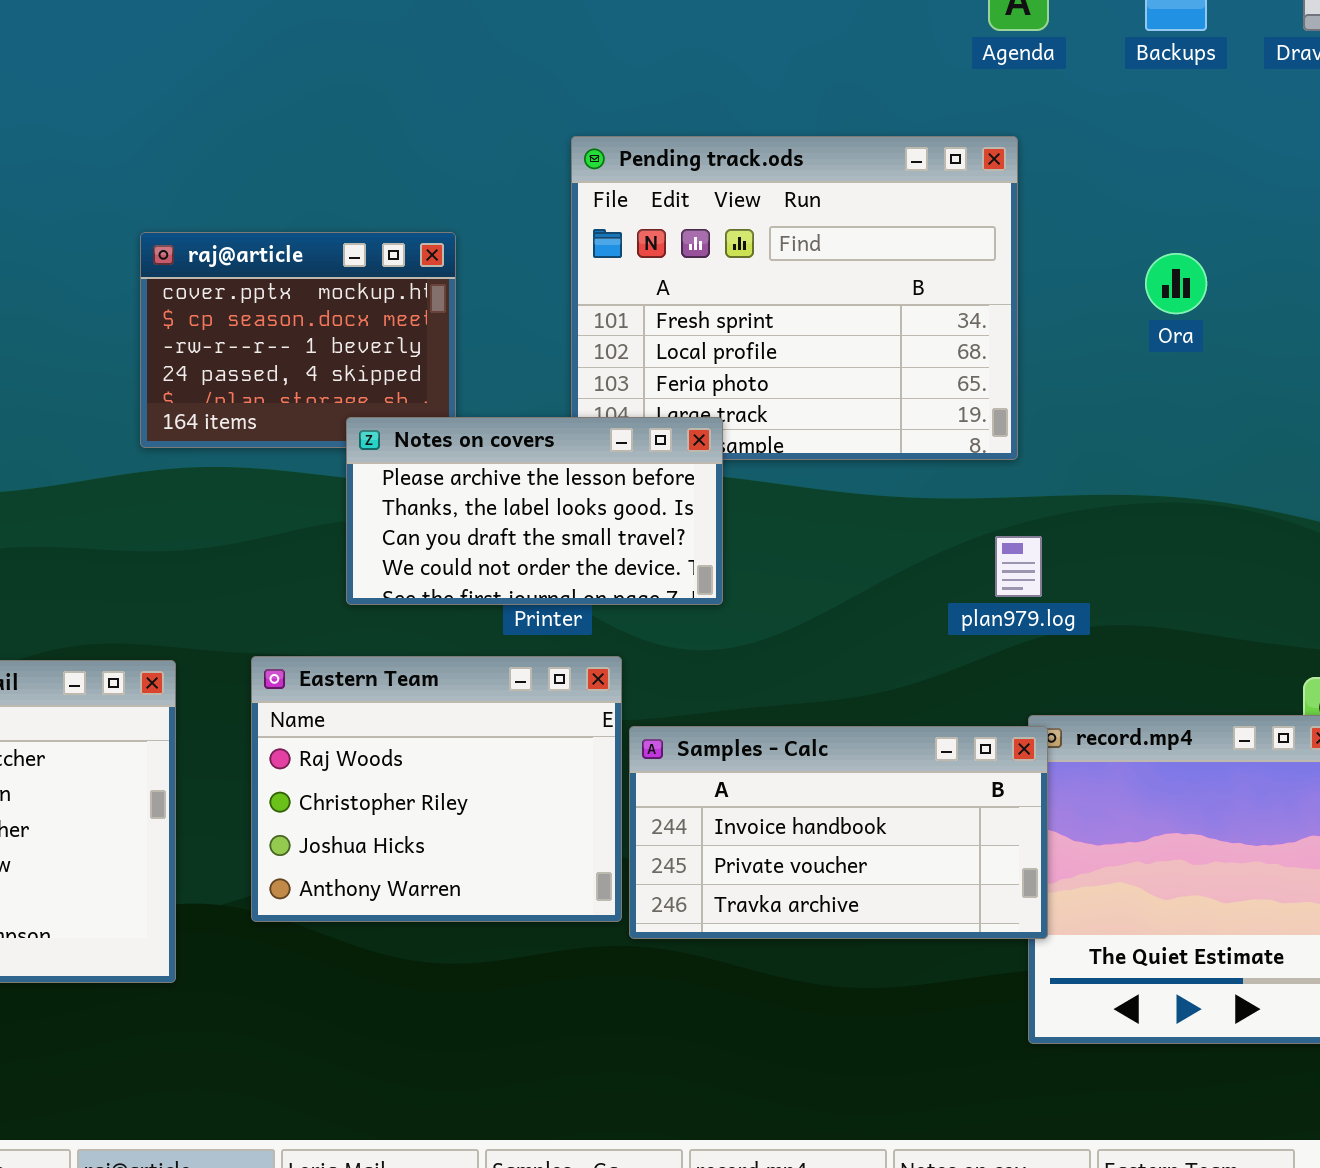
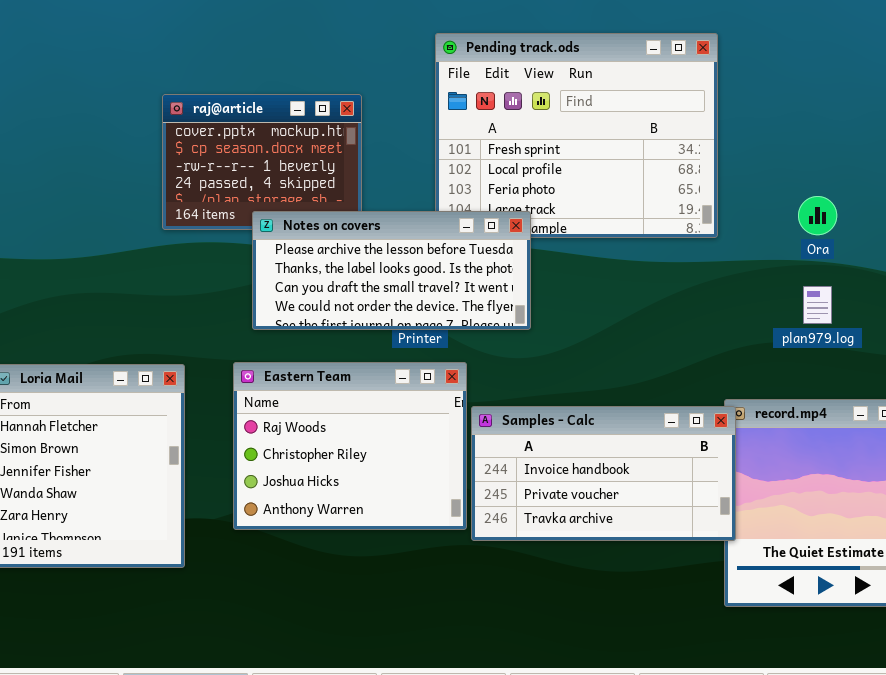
Ora: [1145,253,1207,314] -> [798,196,837,235], moved
Notes on covers: [346,417,723,605] -> [252,211,531,330], resized
plan979.log: [995,536,1042,597] -> [803,286,832,324], moved

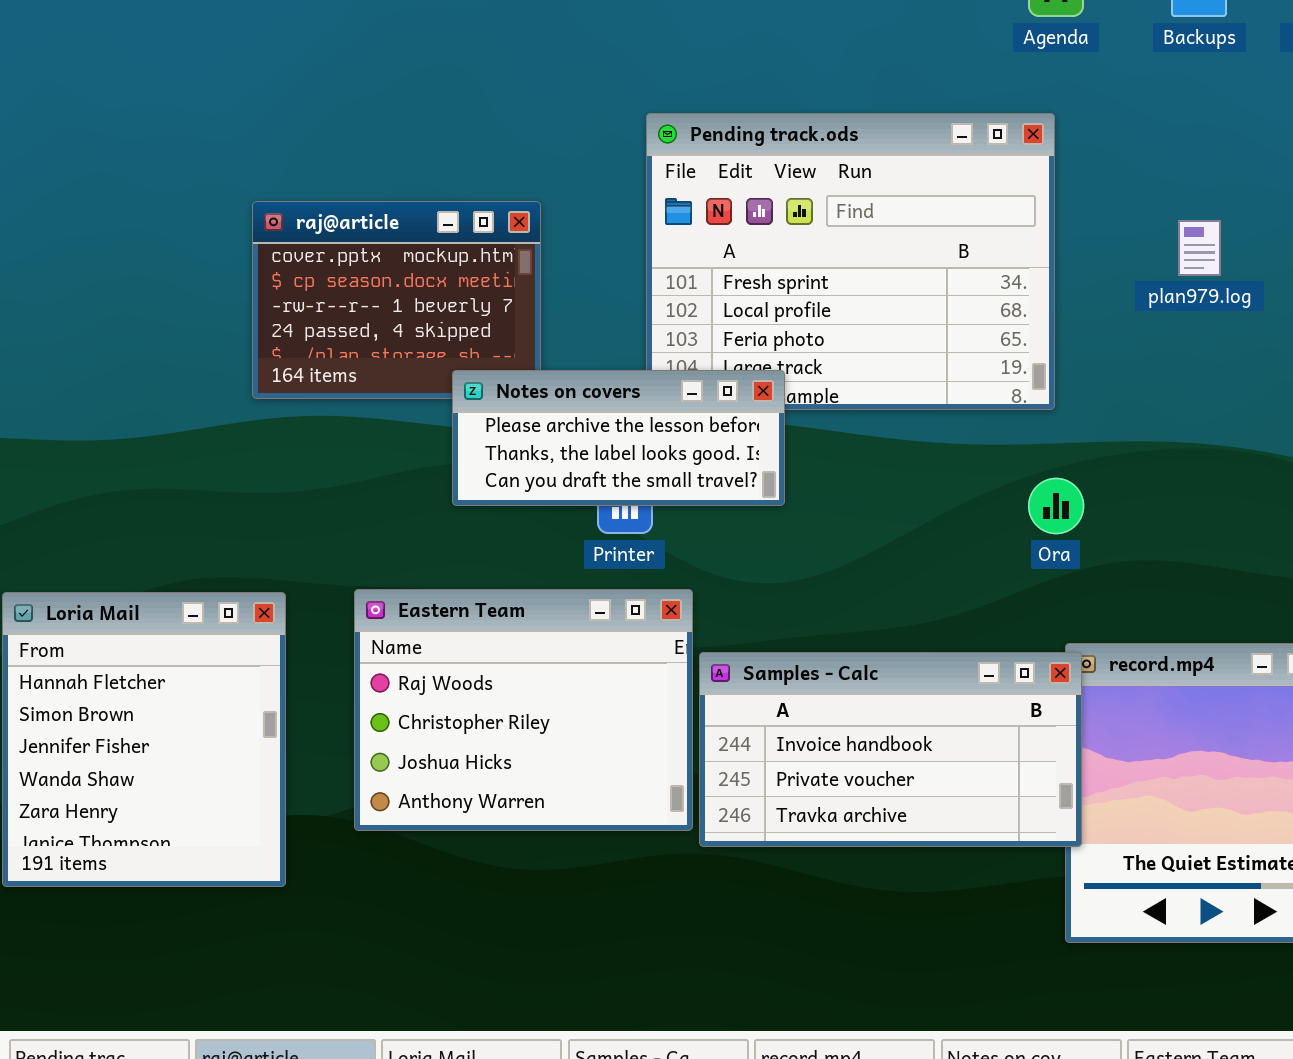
Ora: [798,196,837,235] -> [1028,478,1084,534], moved
Notes on covers: [252,211,531,330] -> [452,370,785,506], resized
plan979.log: [803,286,832,324] -> [1178,220,1221,276], moved

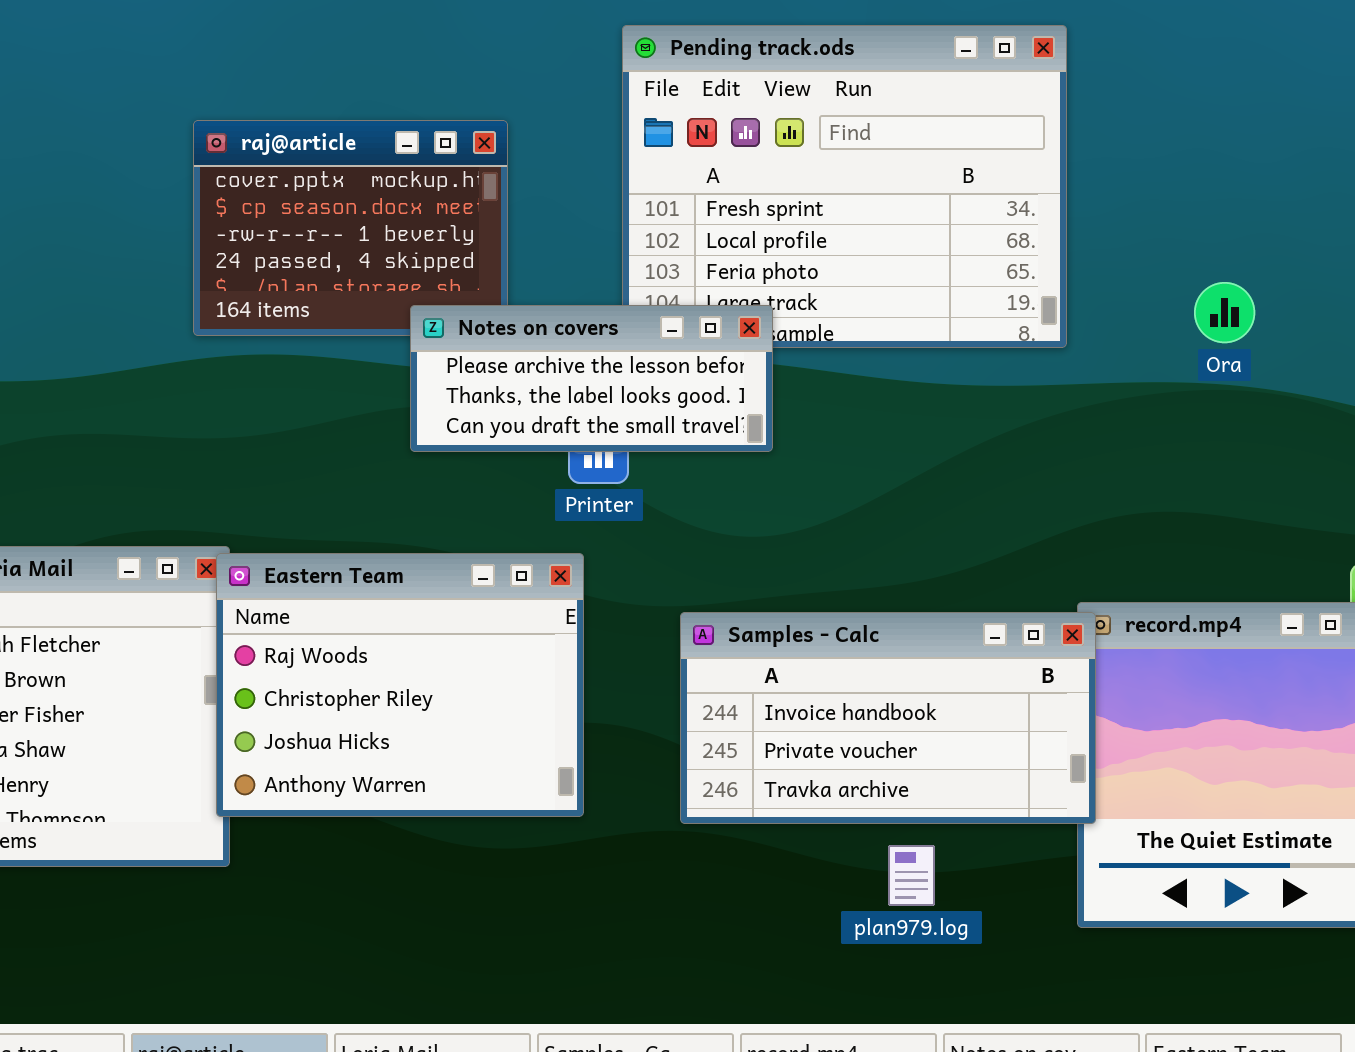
plan979.log: [1178,220,1221,276] -> [888,845,935,906], moved
Ora: [1028,478,1084,534] -> [1194,282,1255,343], moved
Eastern Team: [354,589,693,831] -> [216,553,584,817], moved

